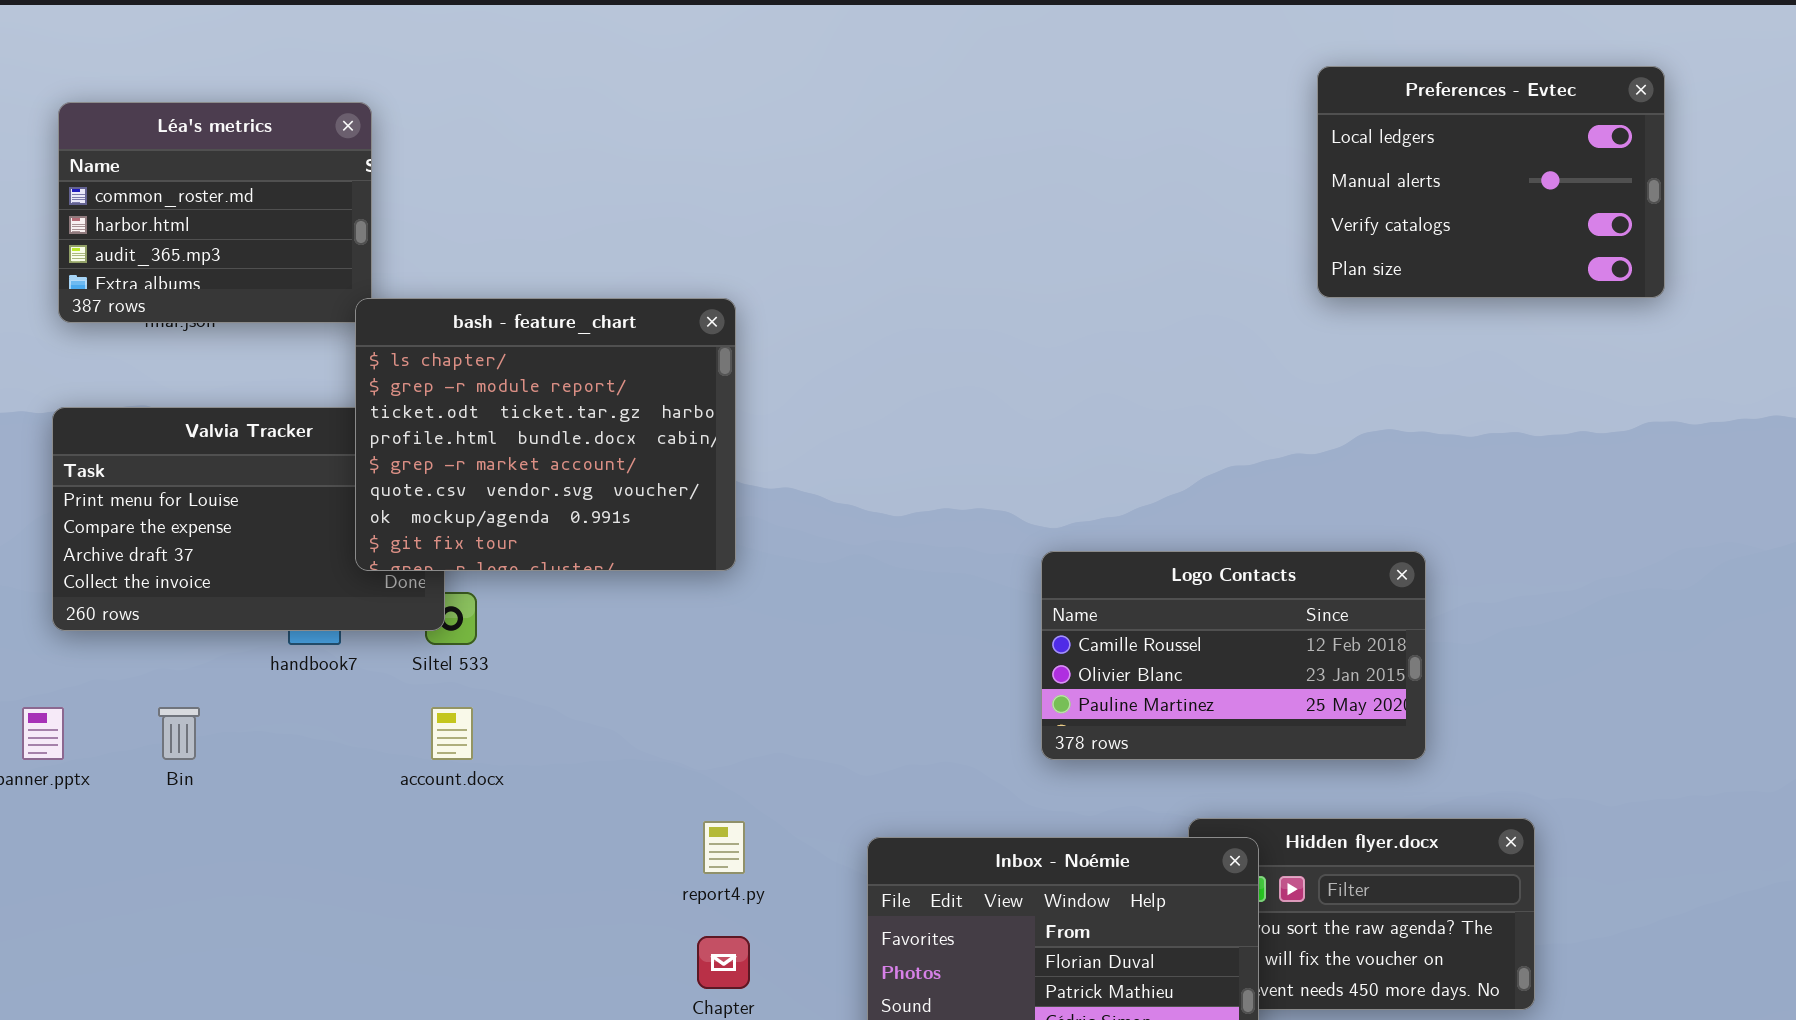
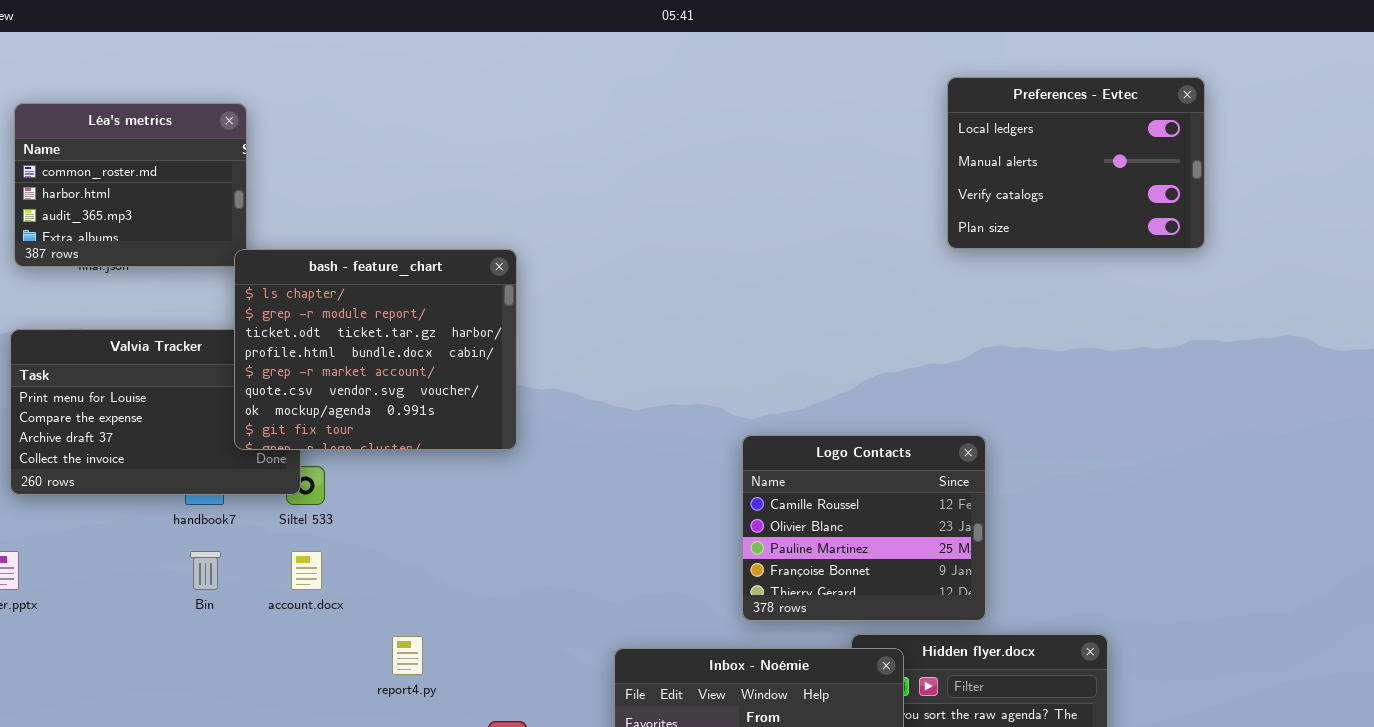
Logo Contacts: [1041,551,1426,760] -> [742,435,986,621], resized
Bin: [158,707,200,760] -> [190,551,221,590], moved
report4.py: [703,821,745,874] -> [392,636,423,675], moved

